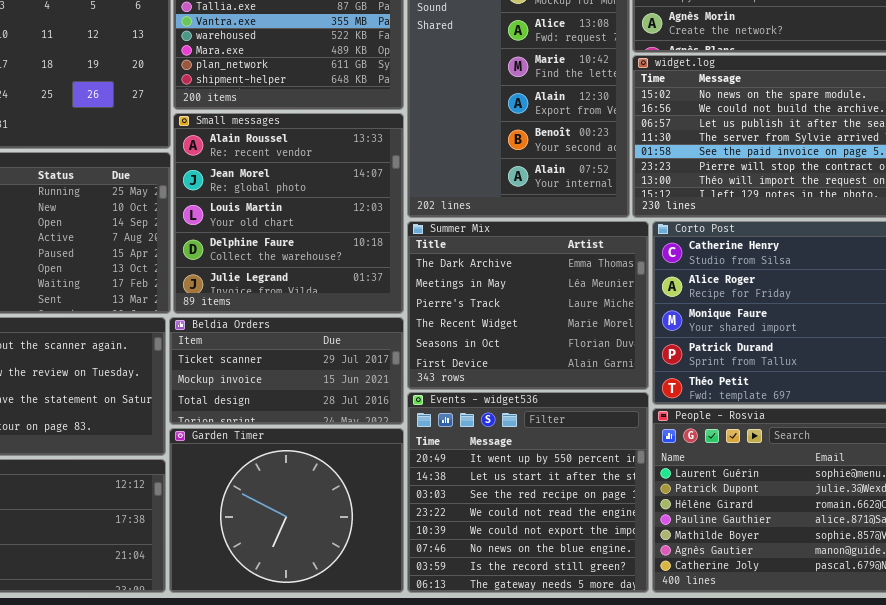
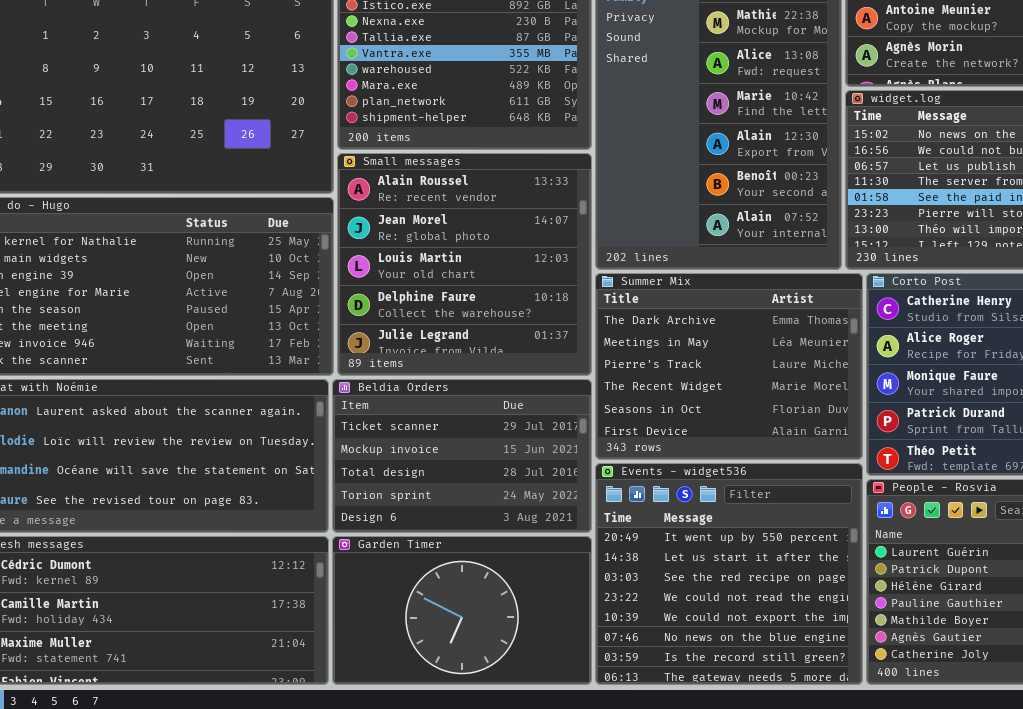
Beldia Orders: [169,317,404,425] -> [332,379,592,533], resized
Garden Timer: [169,428,404,593] -> [332,536,592,685], resized

